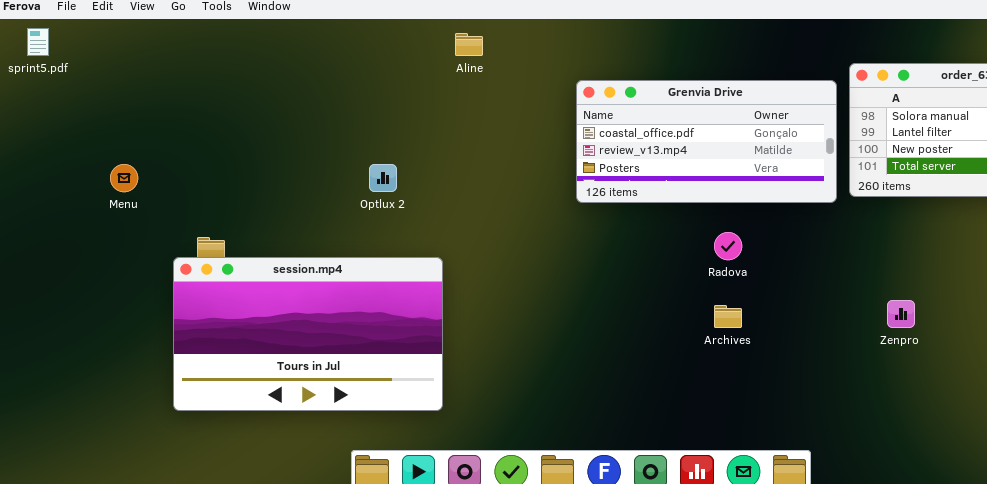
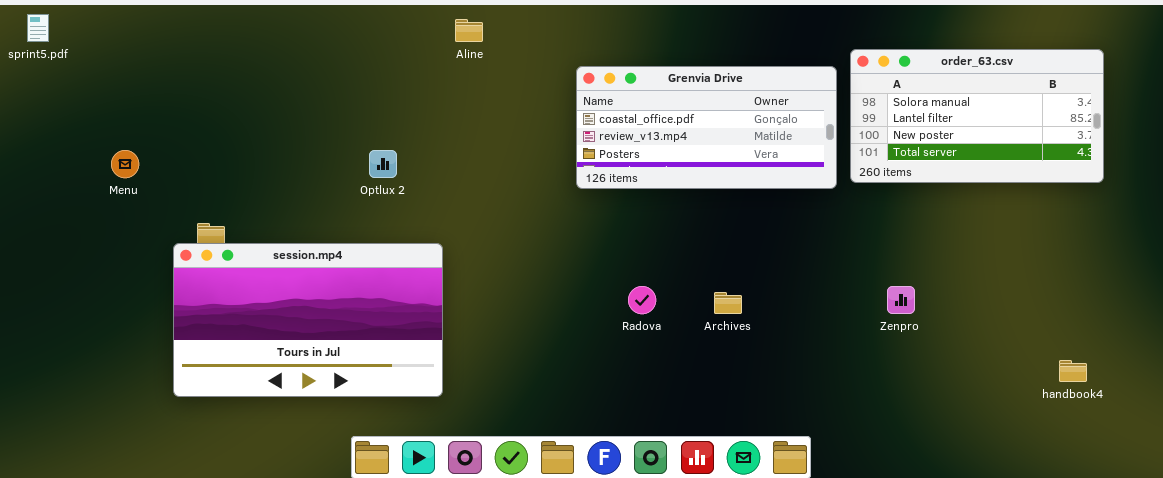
Radova: [714,232,742,260] -> [628,286,656,314], moved

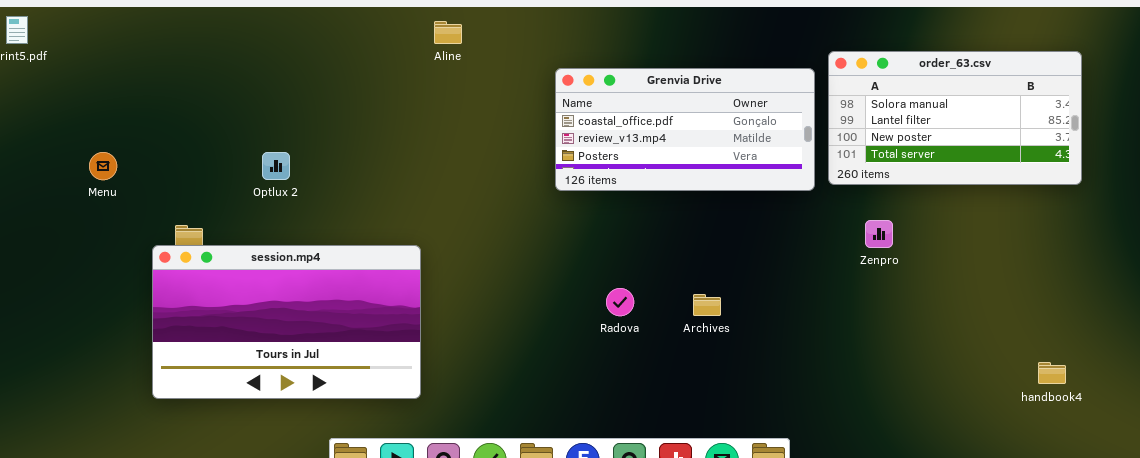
Optlux 2: [369,150,397,178] -> [262,152,290,180], moved
Zenpro: [887,286,915,314] -> [865,220,893,248], moved

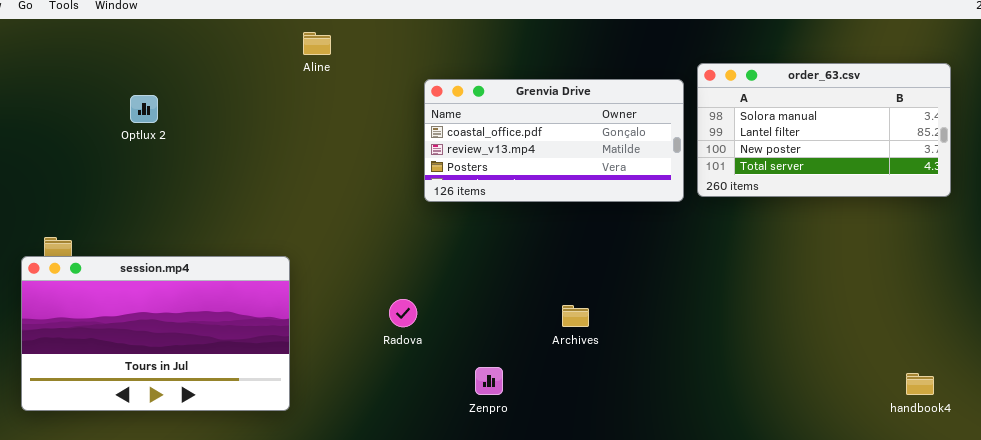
Optlux 2: [262,152,290,180] -> [130,95,158,123], moved
Zenpro: [865,220,893,248] -> [475,367,503,395], moved
Radova: [606,288,634,316] -> [389,299,417,327], moved

